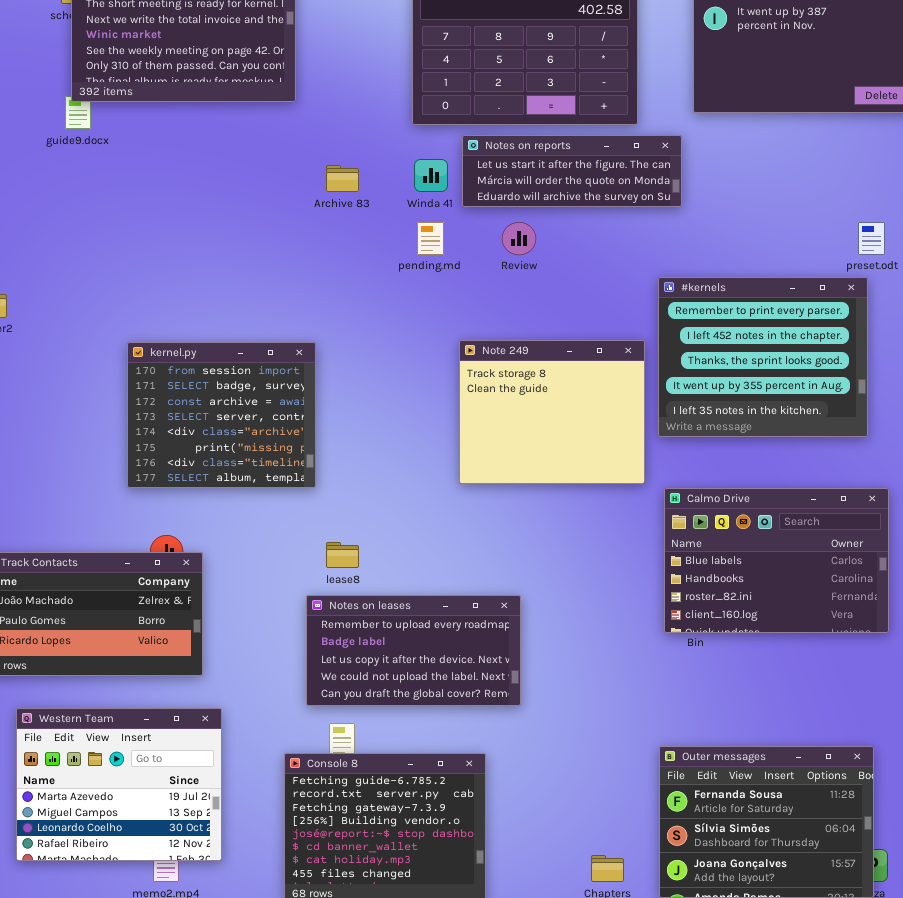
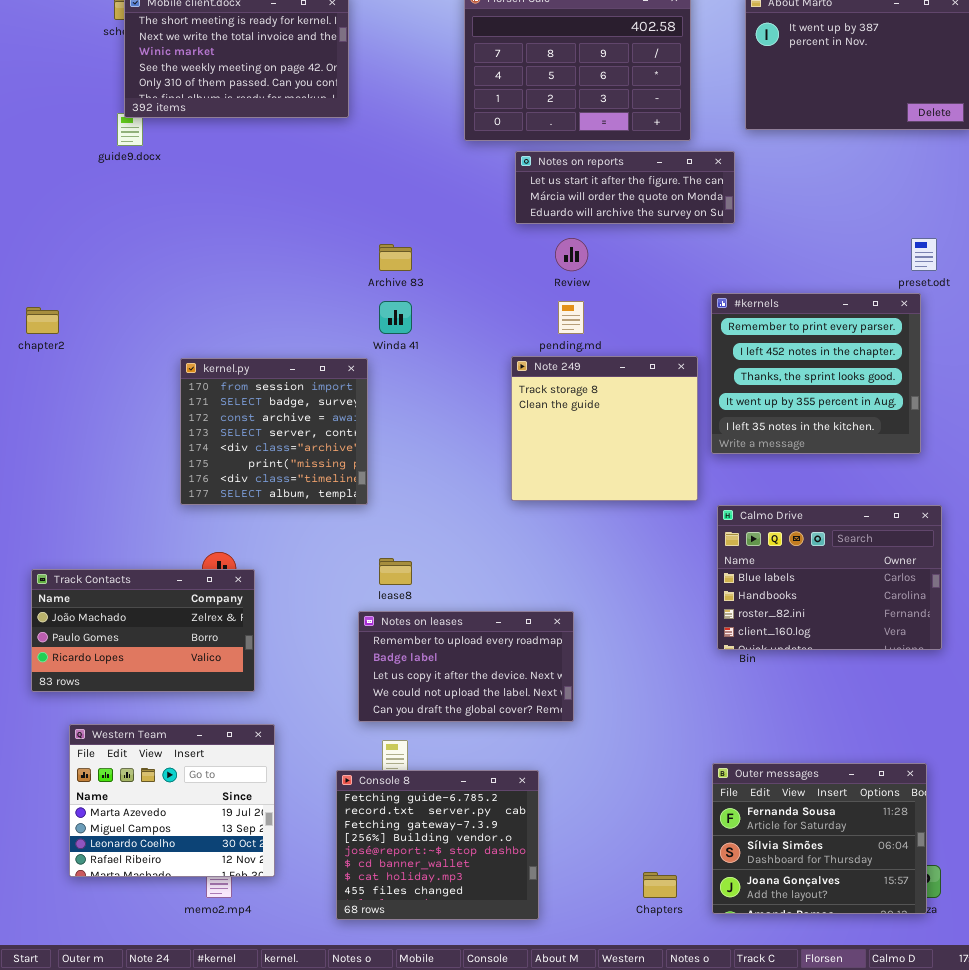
Winda 41: [414,159,448,192] -> [379,301,412,334], moved
Archive 83: [326,165,359,192] -> [379,244,412,271], moved
pending.md: [417,222,444,255] -> [558,301,584,334], moved

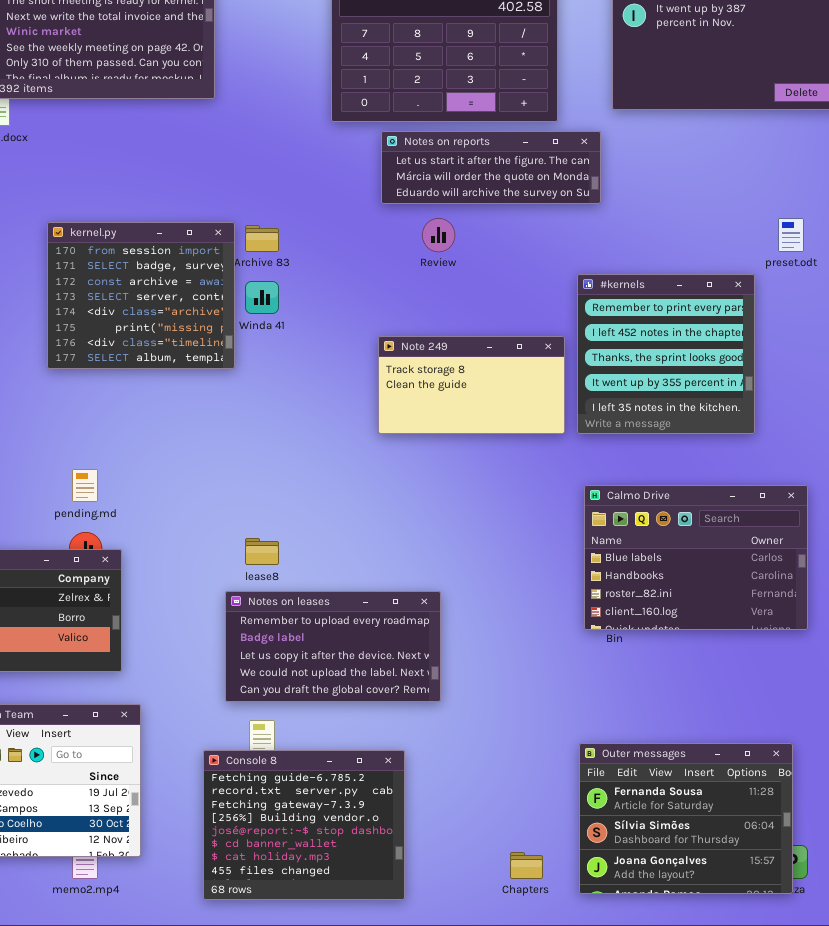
#kernels: [711,293,921,454] -> [577,274,755,434], resized
pending.md: [558,301,584,334] -> [72,469,98,502], moved
Note 249: [511,356,698,501] -> [378,336,565,434], resized
kernel.py: [180,358,368,505] -> [47,222,235,369], moved

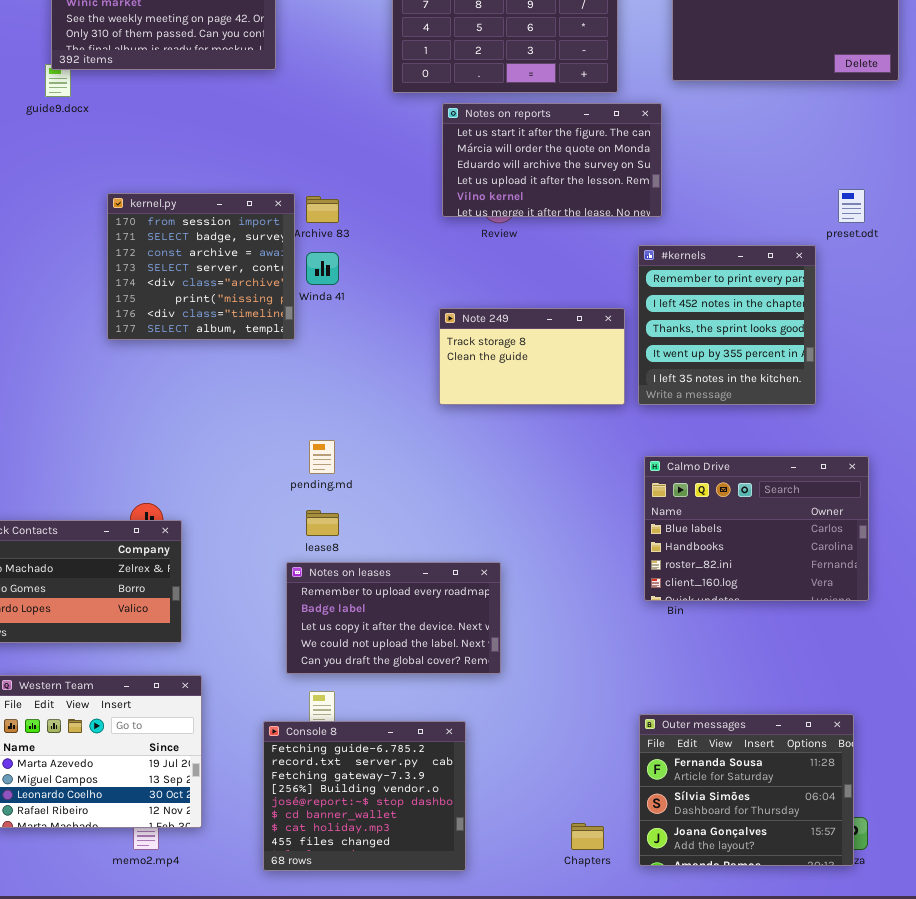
Notes on reports: [381,131,601,204] -> [442,103,662,217], resized
pending.md: [72,469,98,502] -> [309,440,335,474], moved

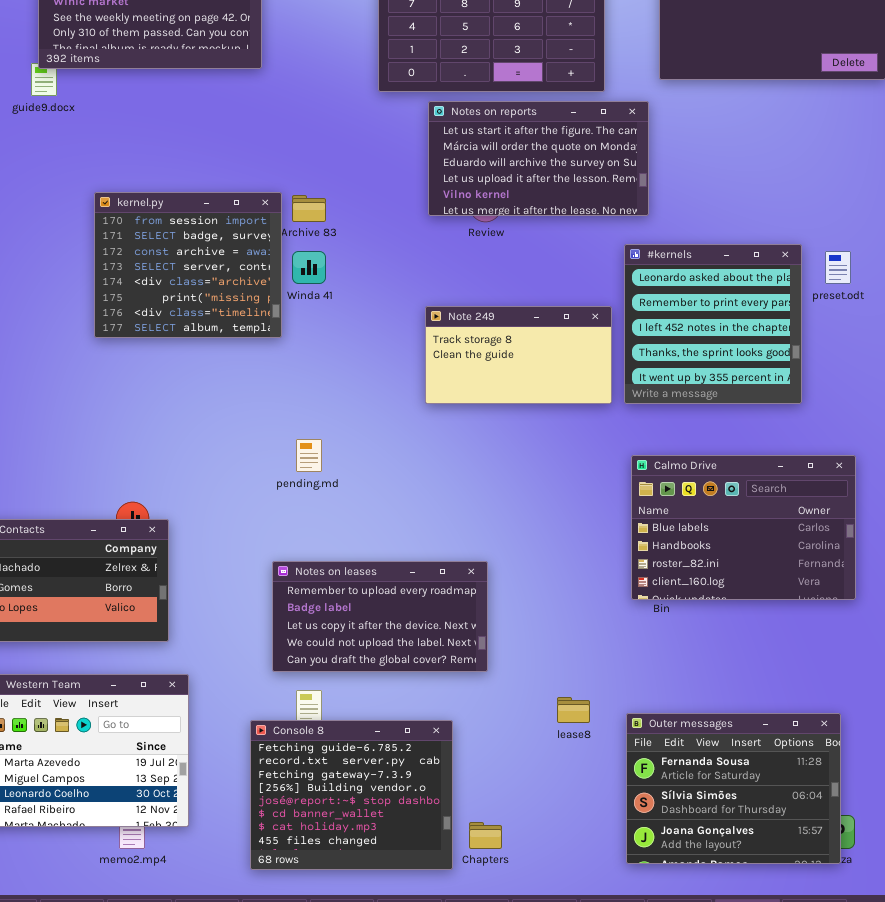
preset.odt: [838,189,865,223] -> [825,251,851,284], moved
#kernels: [638,245,816,405] -> [624,244,802,404], scrolled up 1 row
lease8: [306,510,339,536] -> [557,697,590,723], moved
Chapters: [571,823,604,850] -> [469,822,502,849], moved

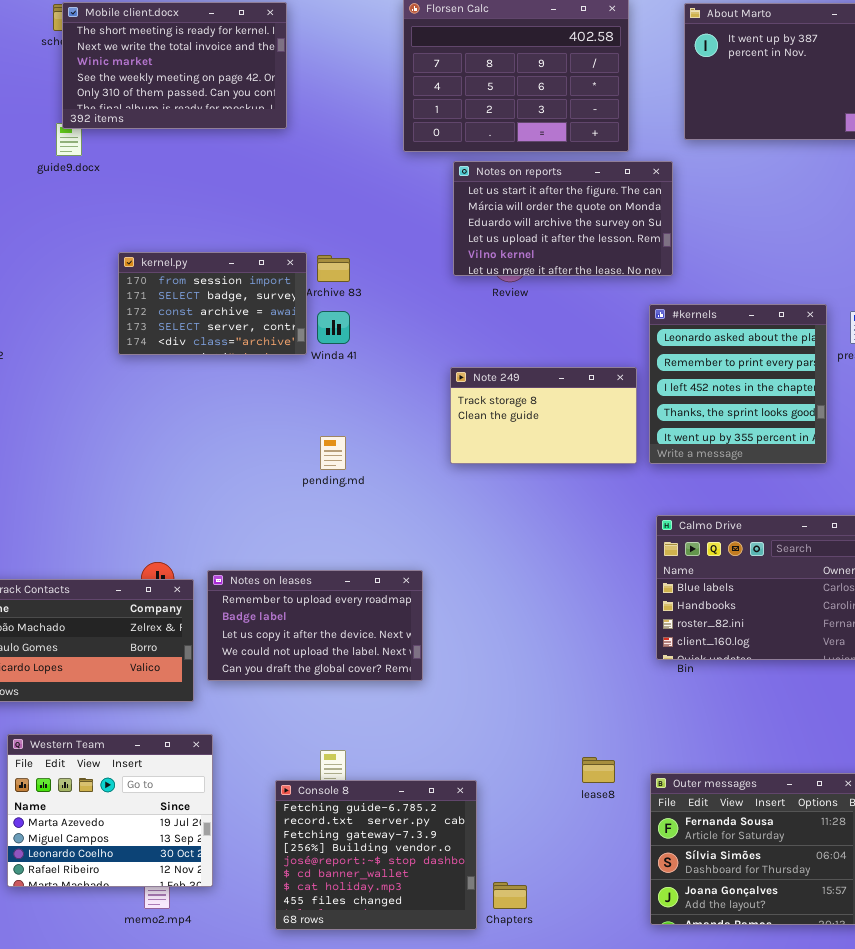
kernel.py: [94,192,282,338] -> [118,252,307,355], resized
pending.md: [296,439,322,472] -> [320,436,346,470], moved
Notes on leases: [272,561,488,672] -> [207,570,423,681], moved

